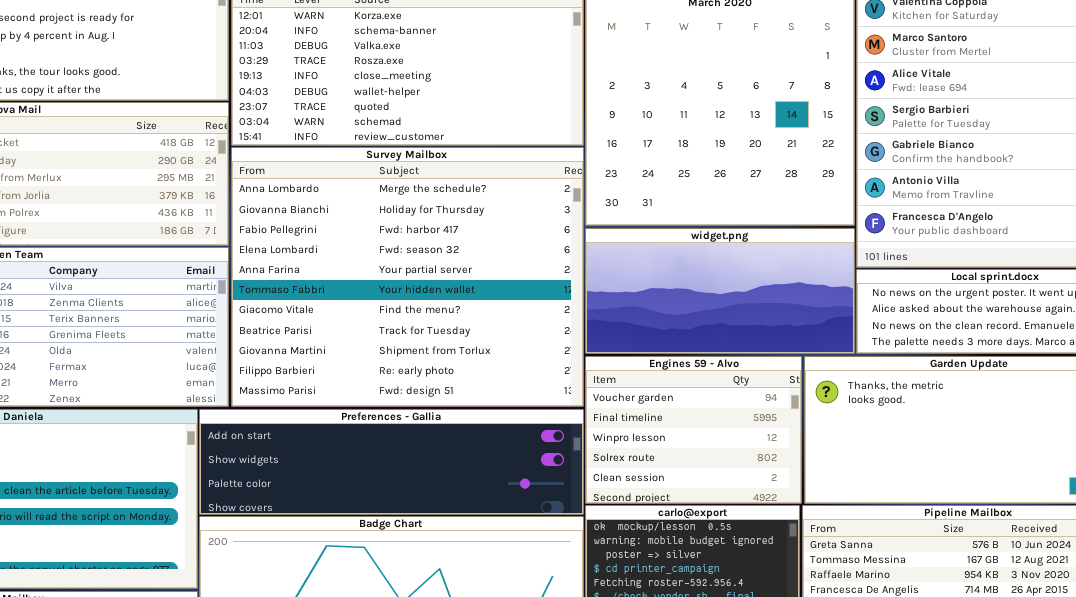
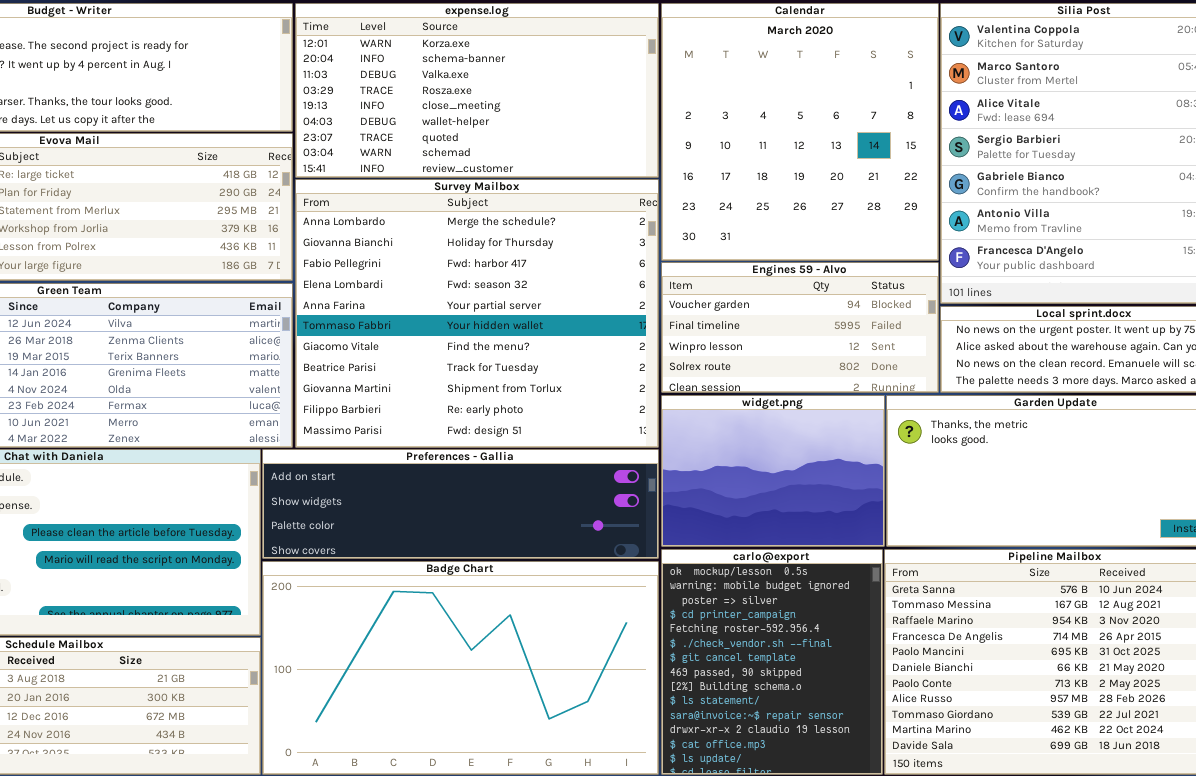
widget.png: [585,228,855,354] -> [661,395,885,547], moved, resized
Engines 59 - Alvo: [585,356,802,504] -> [661,262,939,393], moved, resized

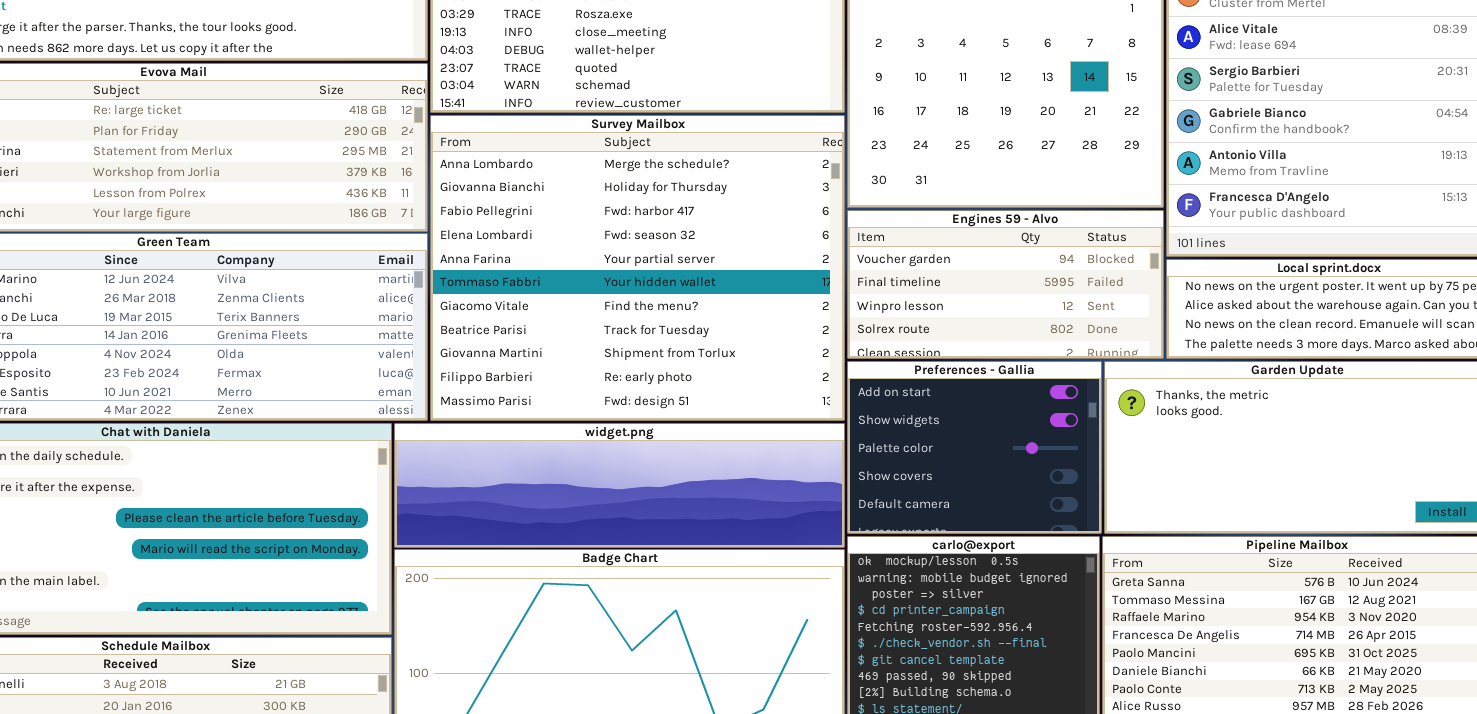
widget.png: [661,395,885,547] -> [394,423,845,548], moved, resized
Preferences - Gallia: [262,449,659,559] -> [847,361,1102,534], moved, resized

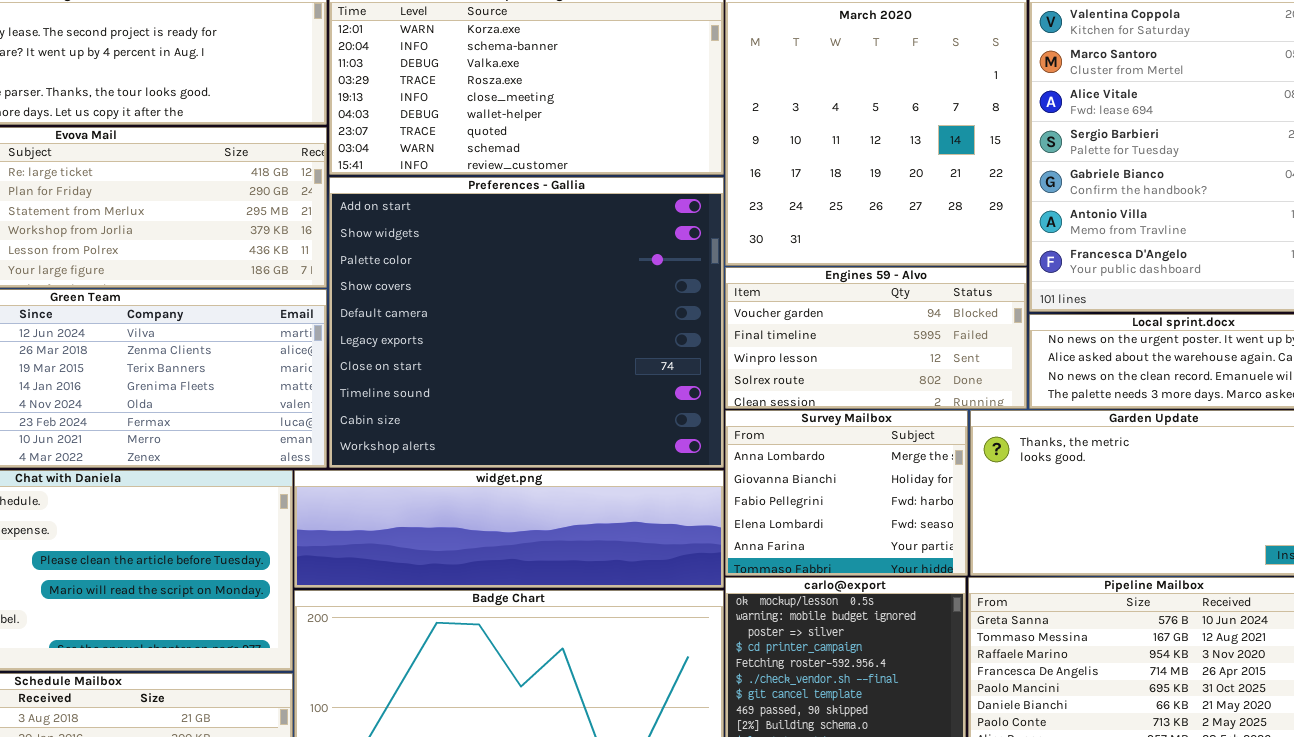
Survey Mailbox: [430,115,845,421] -> [725,410,968,576], moved, resized
Preferences - Gallia: [847,361,1102,534] -> [329,177,724,468], moved, resized

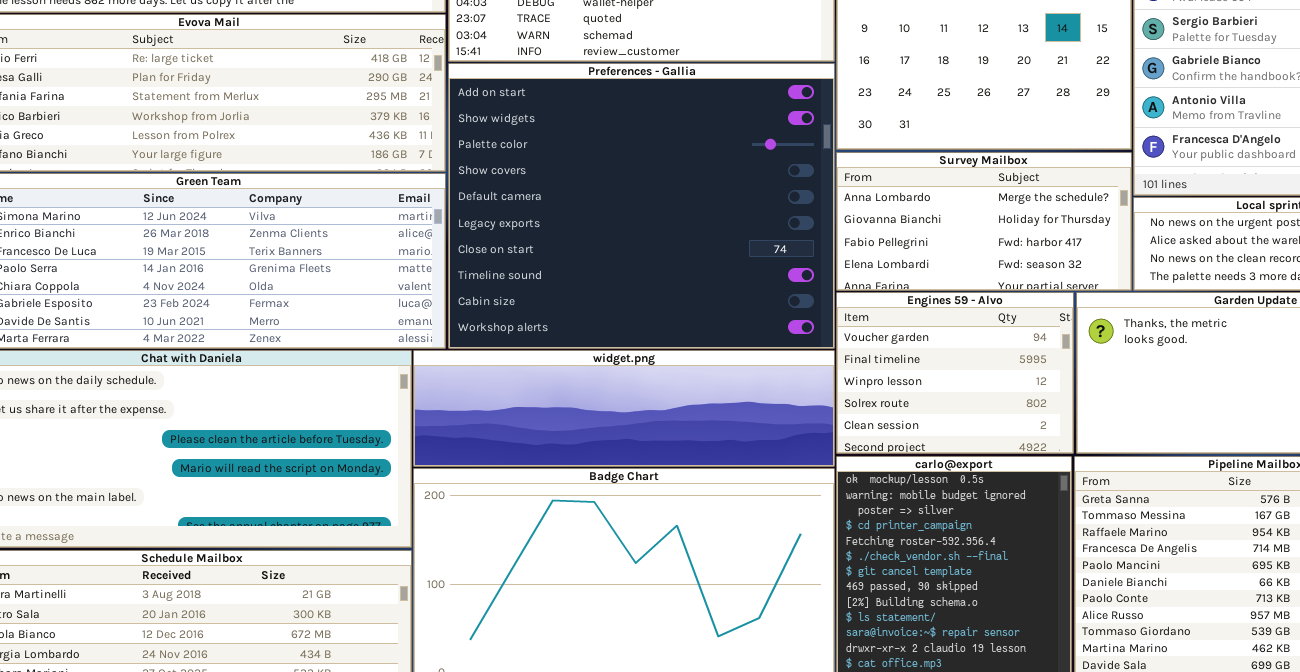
Engines 59 - Alvo: [725,267,1027,409] -> [836,292,1074,454], moved, resized
Survey Mailbox: [725,410,968,576] -> [836,152,1132,291], moved, resized

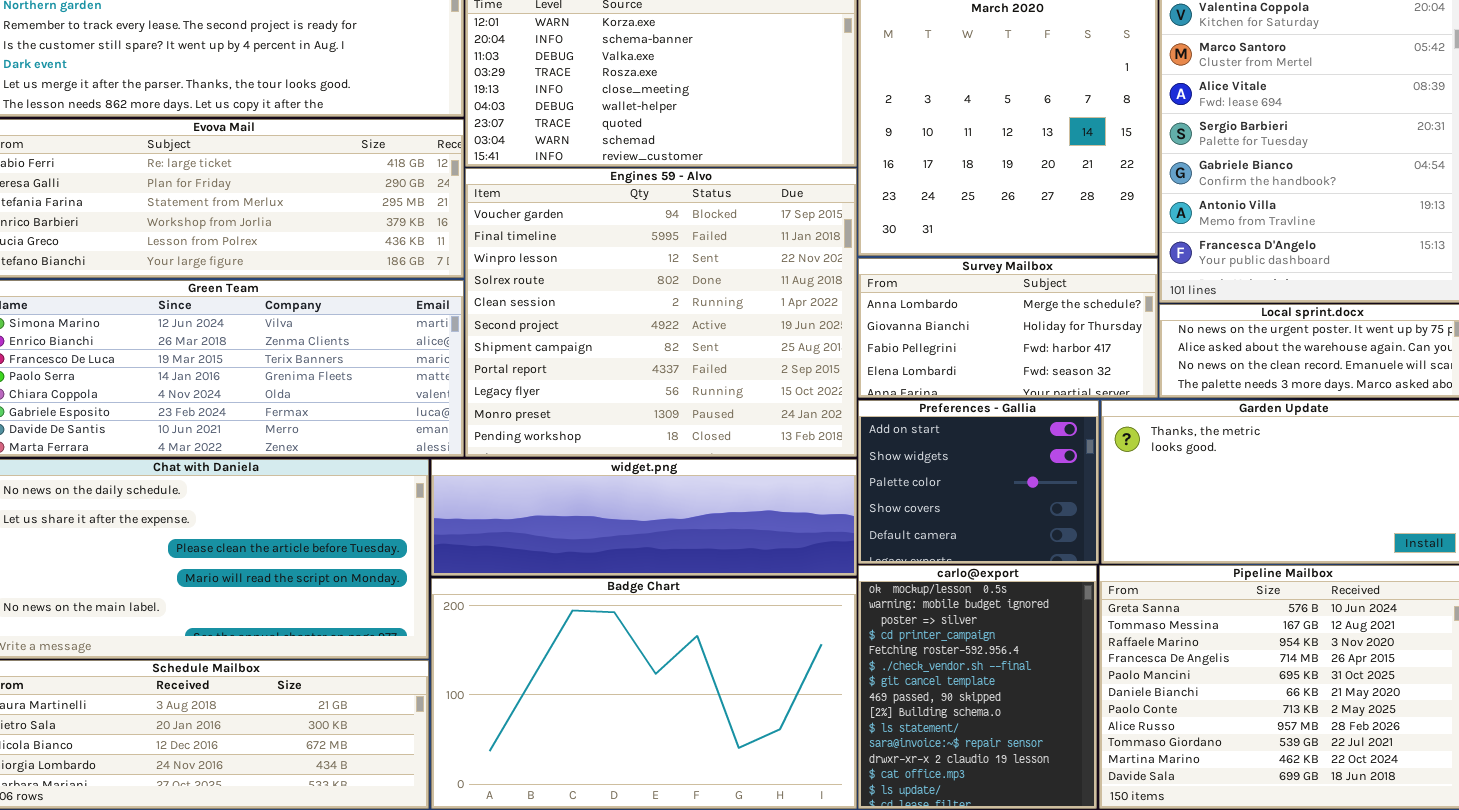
Preferences - Gallia: [448,63,835,349] -> [858,400,1099,564], moved, resized
Engines 59 - Alvo: [836,292,1074,454] -> [465,168,857,457], moved, resized

